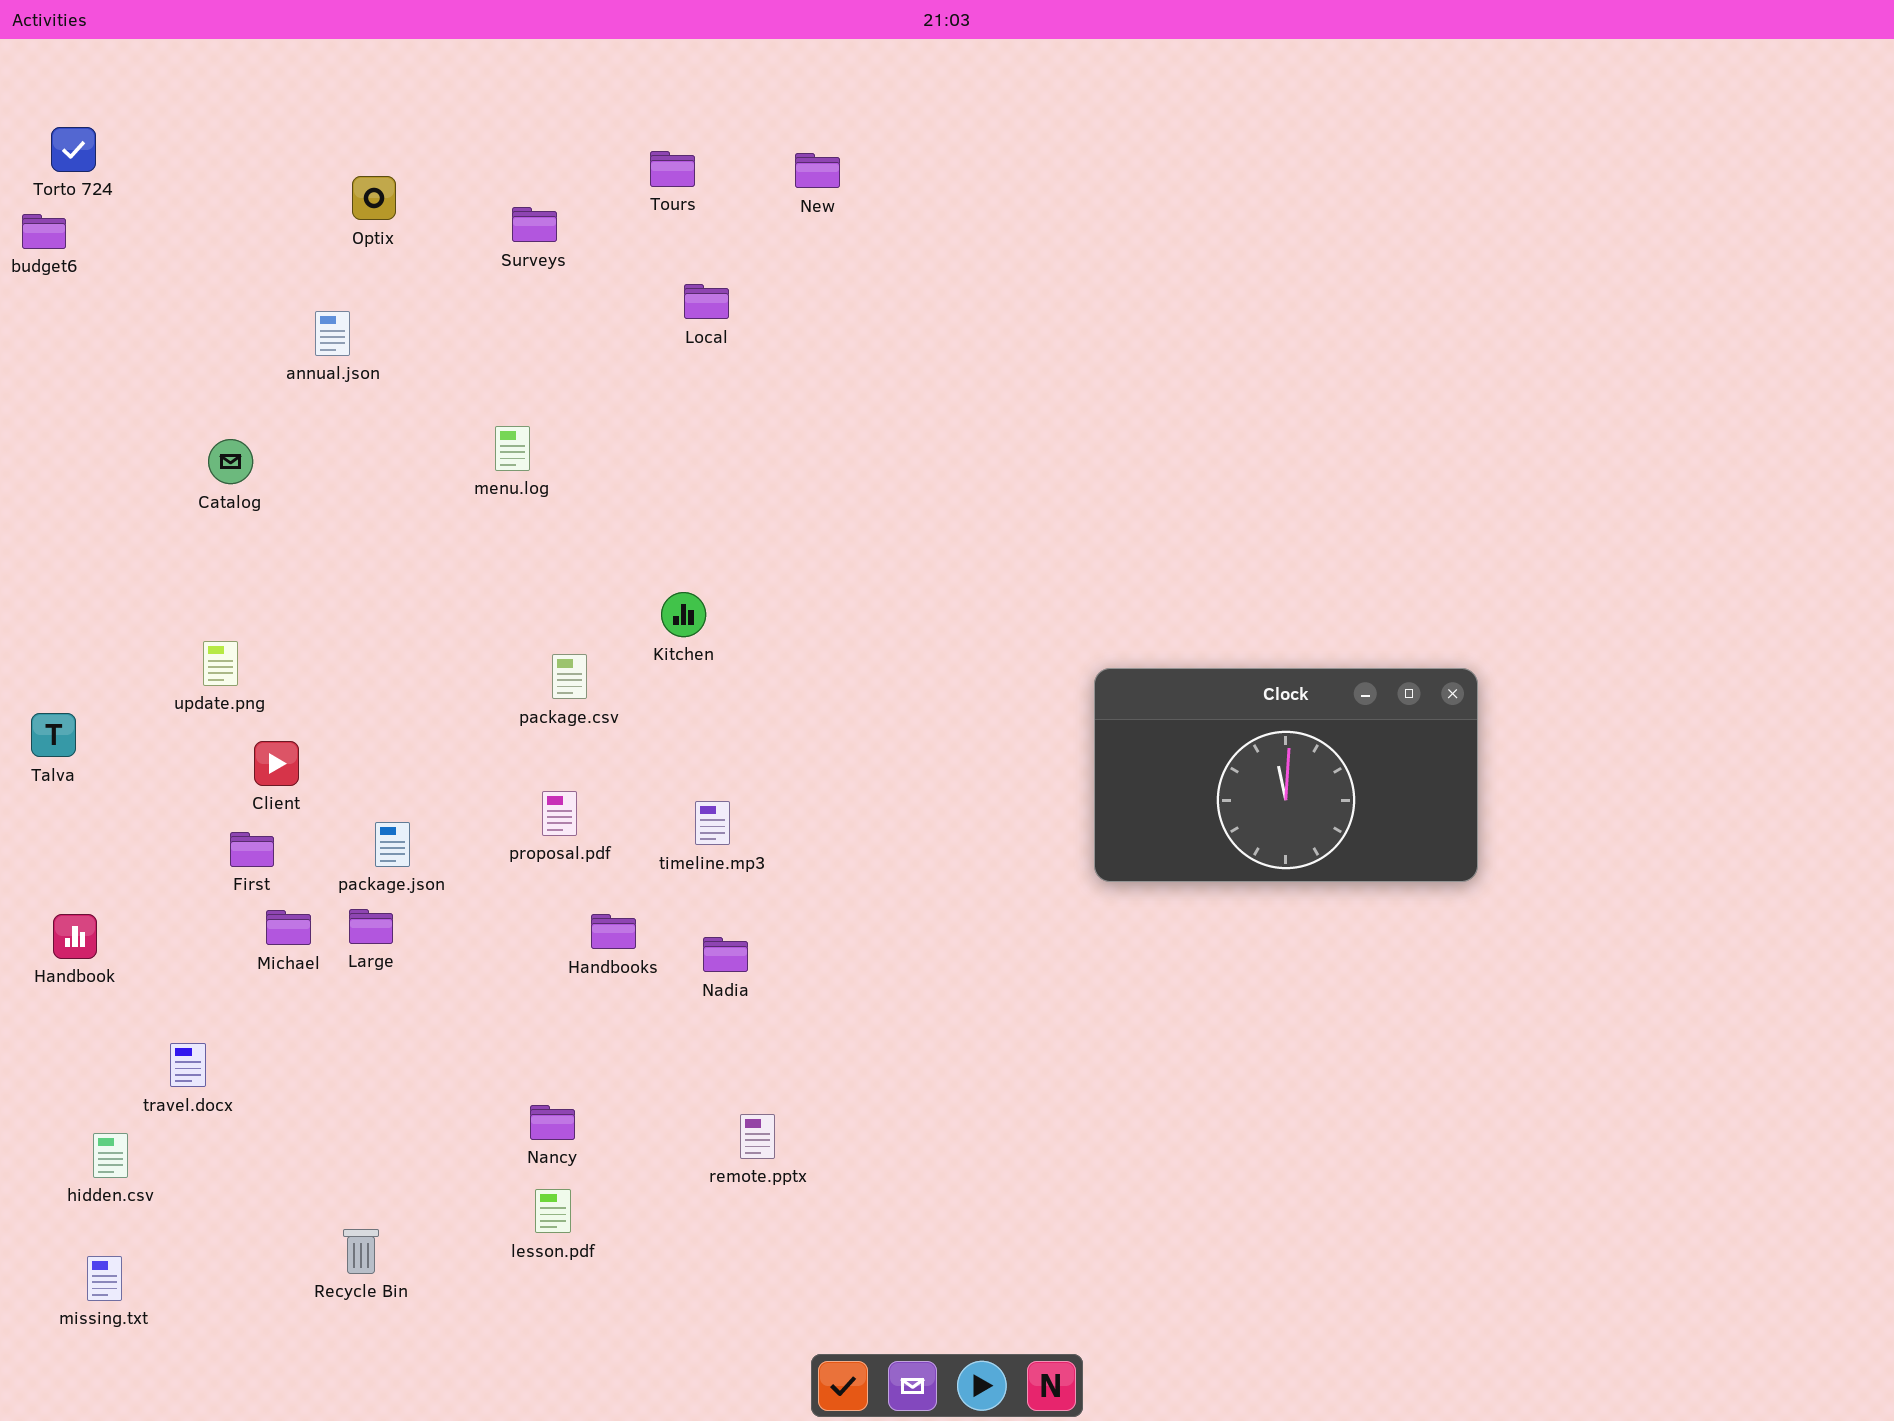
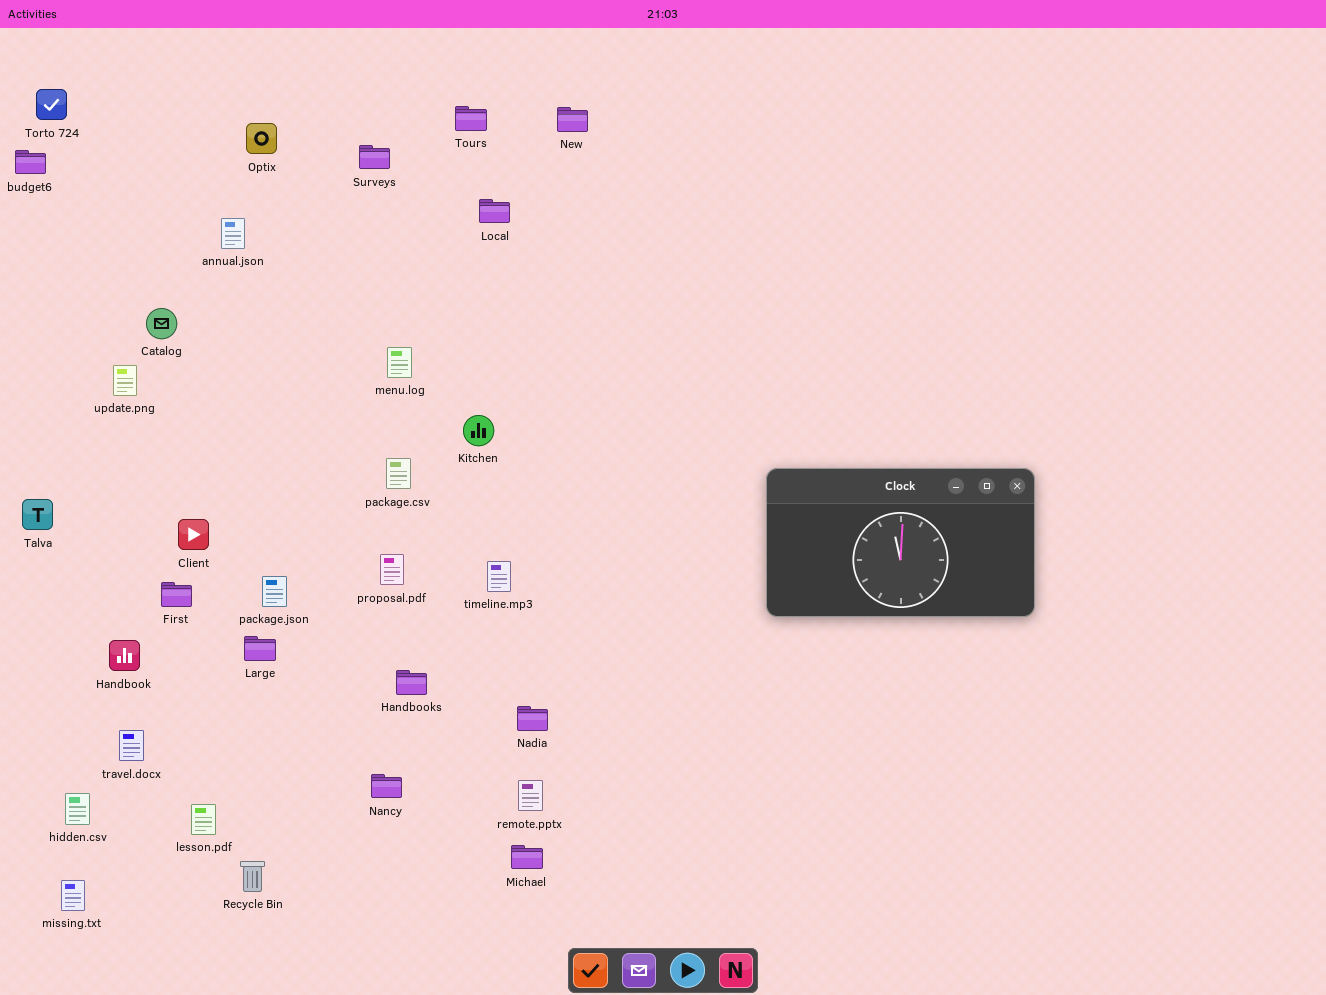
menu.log: [495,426,530,471] -> [387,347,412,378], moved
update.png: [203,641,238,686] -> [113,365,137,396], moved
Michael: [266,910,311,945] -> [511,845,543,869], moved
Handbook: [53,914,97,959] -> [109,640,140,671], moved
Handbooks: [591,914,636,949] -> [396,670,427,695], moved
Nadia: [703,937,748,972] -> [517,706,548,731], moved
lesson.pdf: [535,1189,571,1233] -> [191,804,216,835], moved

